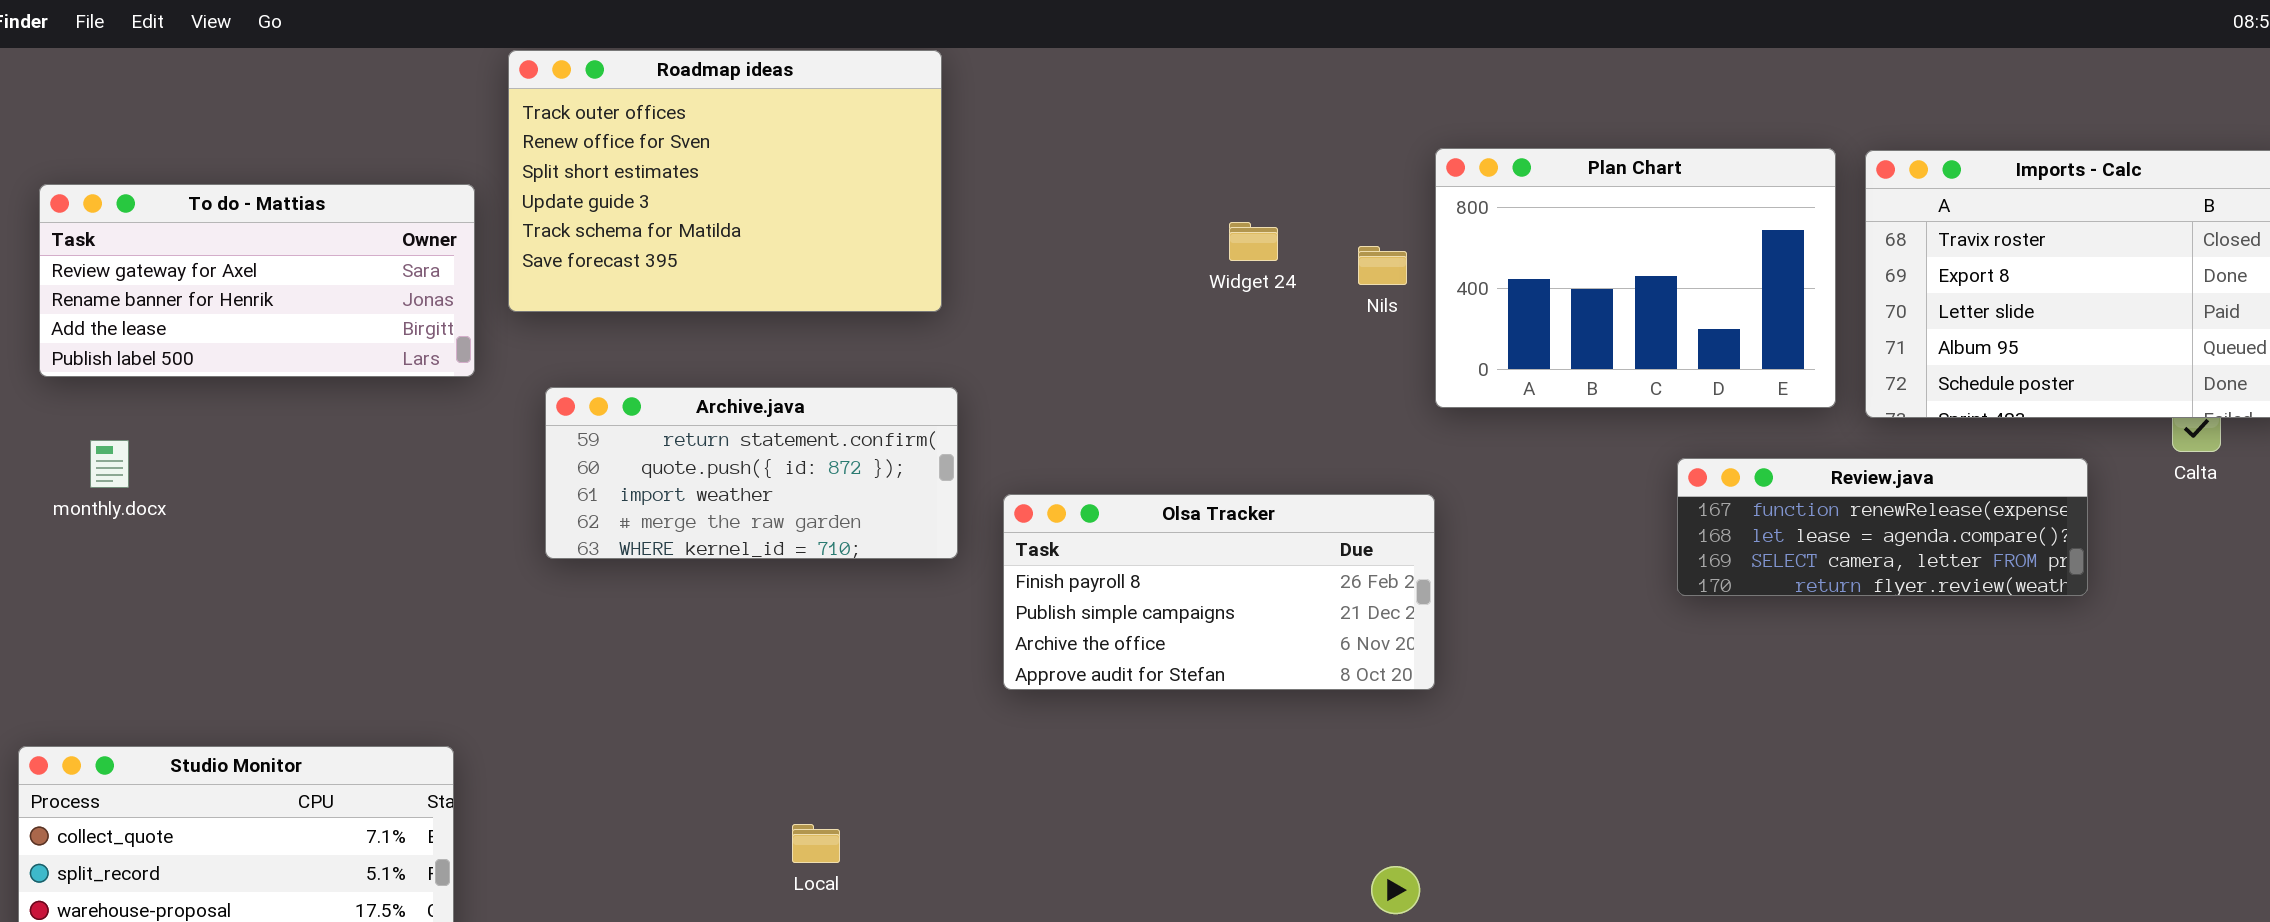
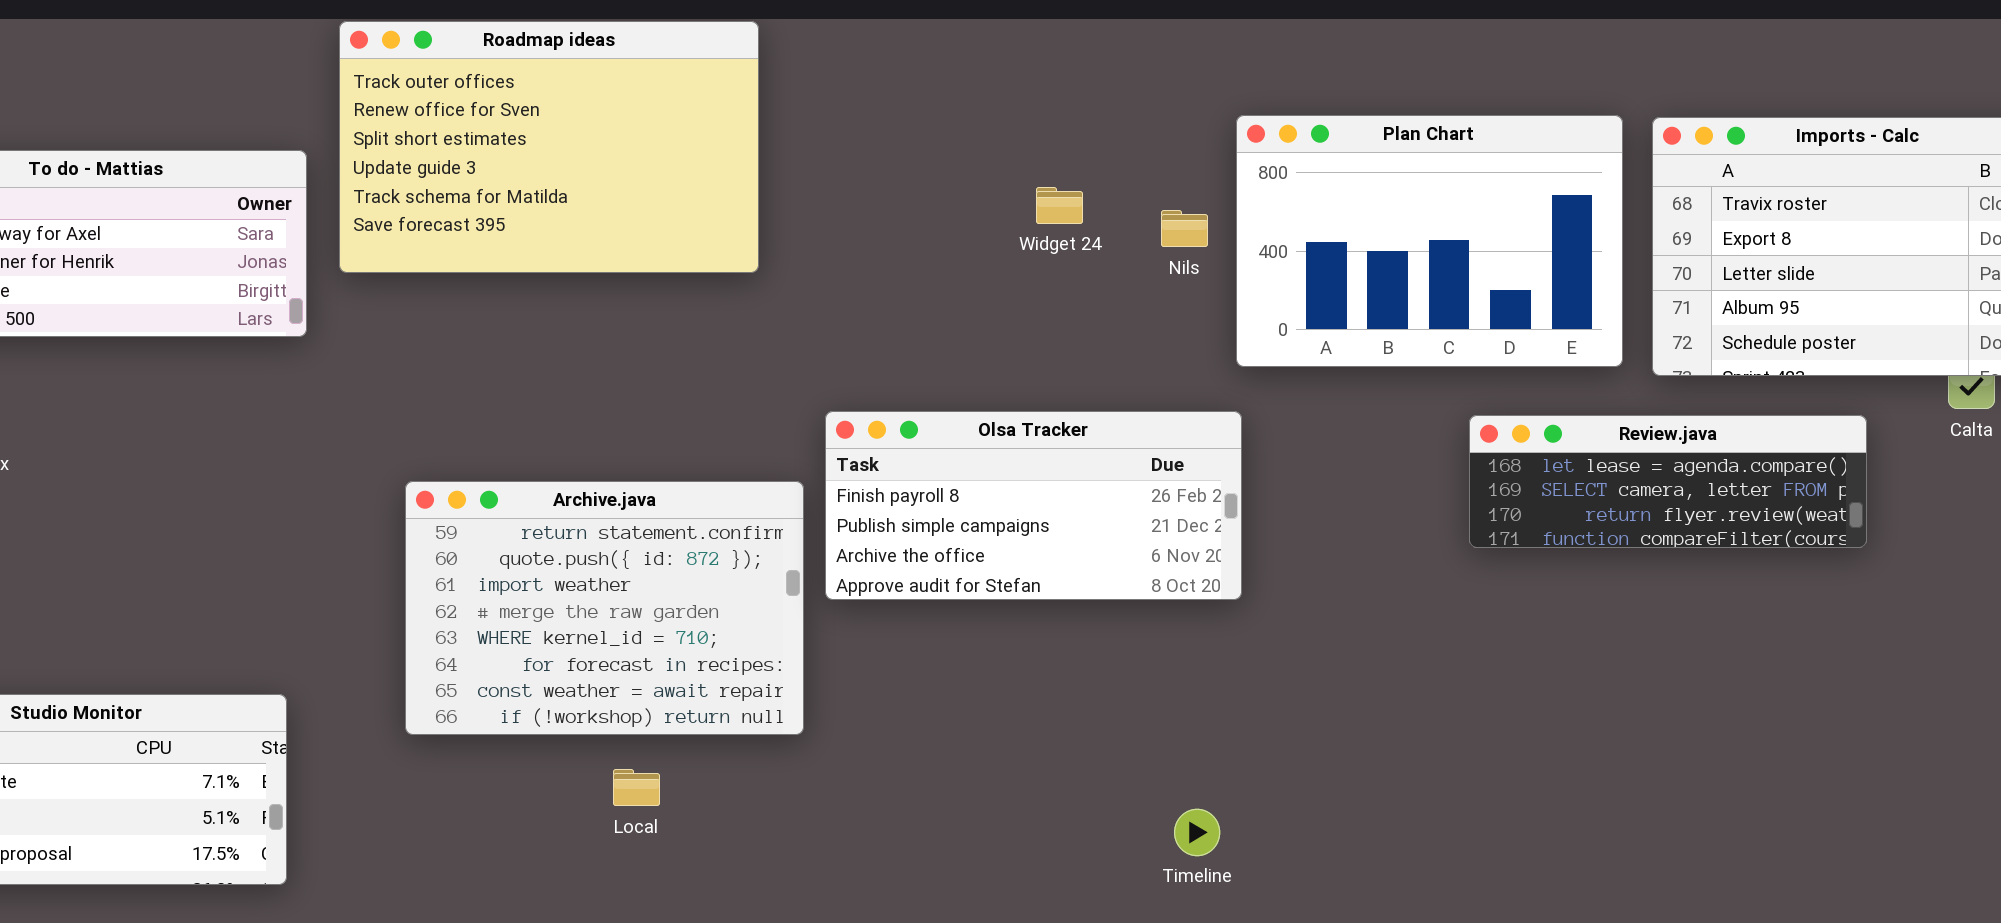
Archive.java: [545,387,958,559] -> [405,481,804,735], moved, resized
Review.java: [1677,458,2088,596] -> [1469,415,1867,548], scrolled down 1 row
Olsa Tracker: [1003,494,1435,690] -> [825,411,1242,600], moved

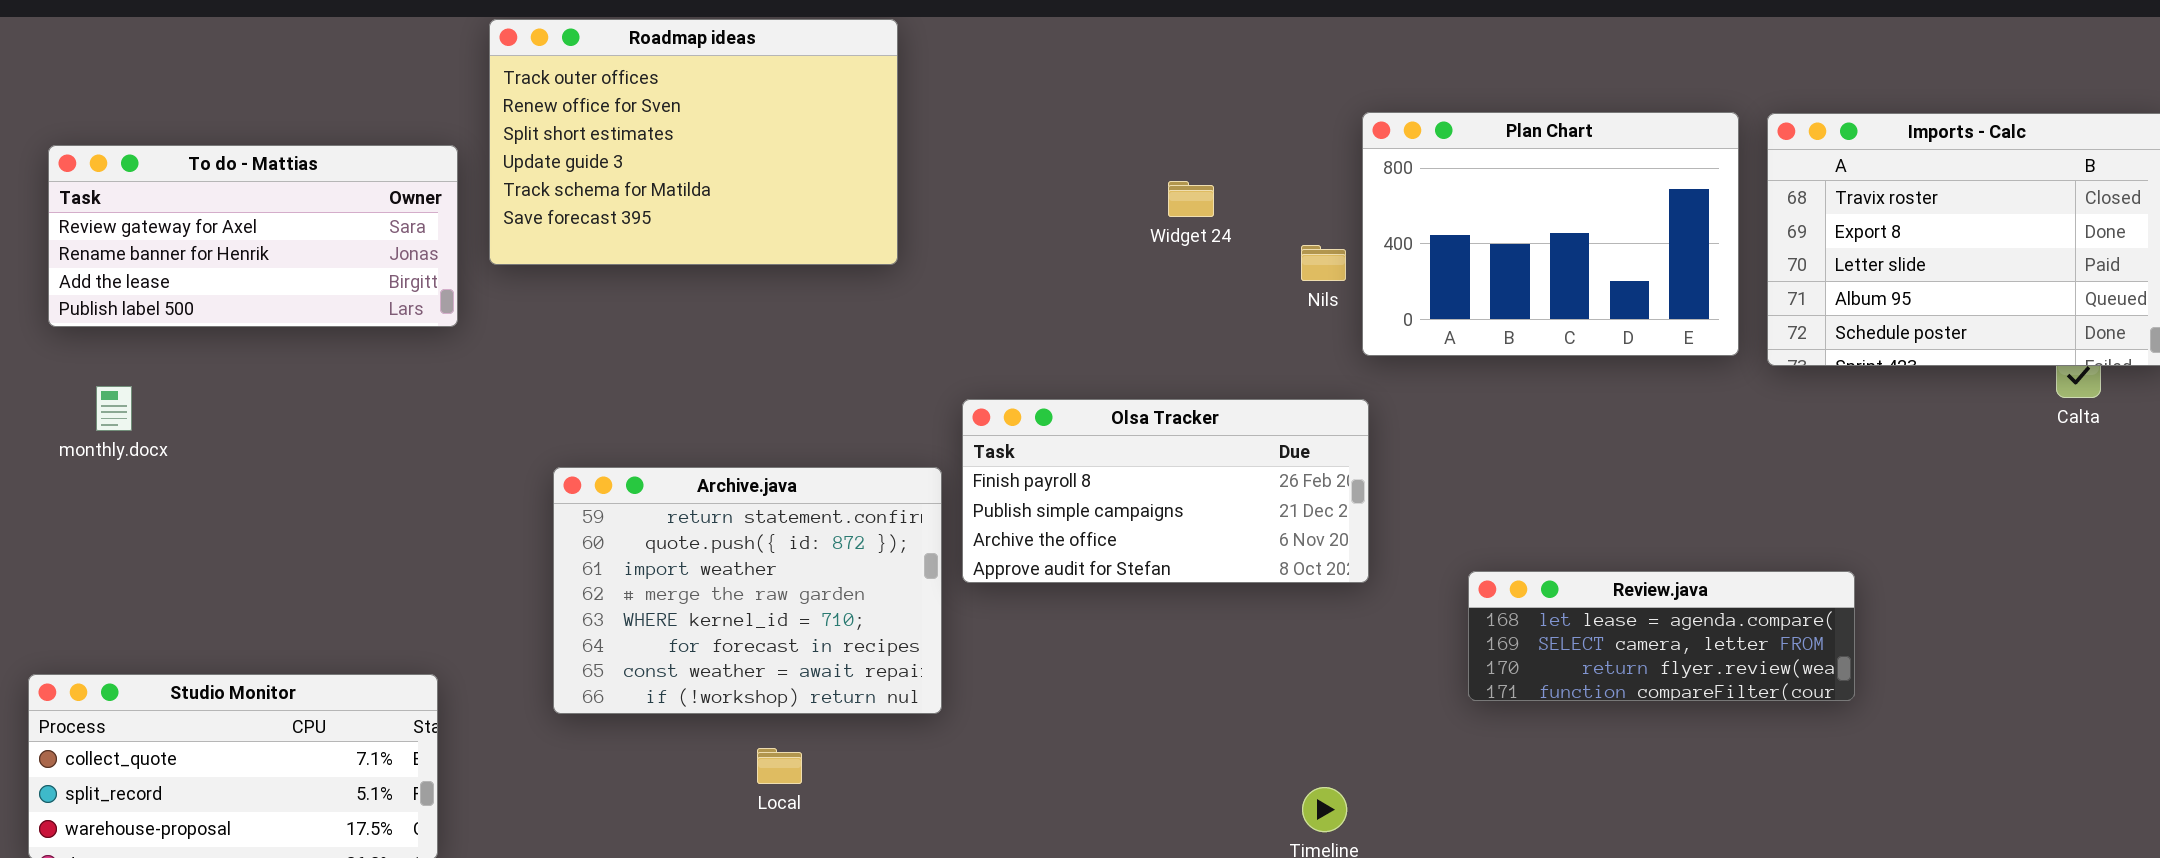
Nils: [1161,210,1208,247] -> [1301,245,1346,281], moved
Review.java: [1469,415,1867,548] -> [1468,571,1855,701], moved

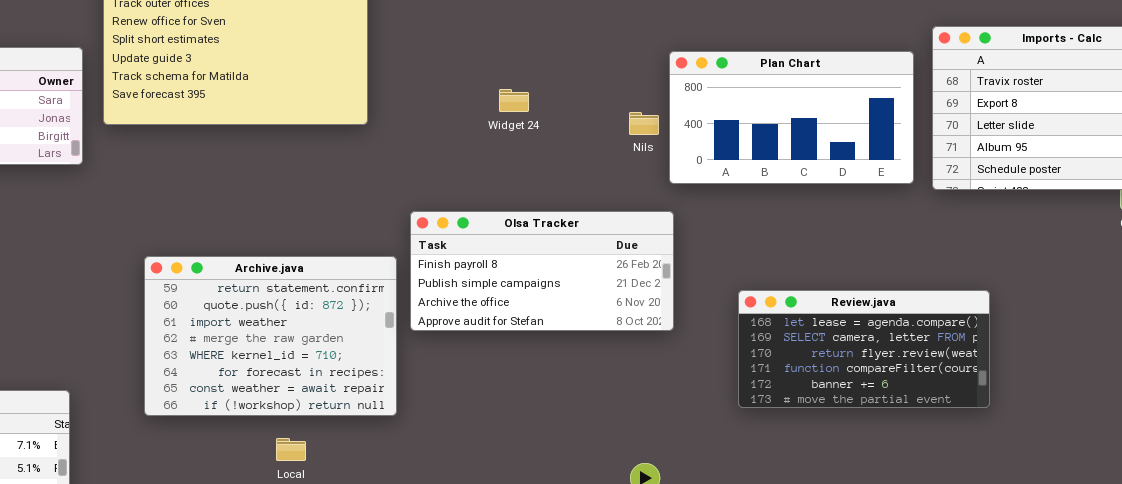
Plan Chart: [1362,112,1739,356] -> [669,51,914,184], resized
Widget 24: [1168,181,1214,217] -> [499,89,529,112], moved
Review.java: [1468,571,1855,701] -> [738,290,990,408], resized

